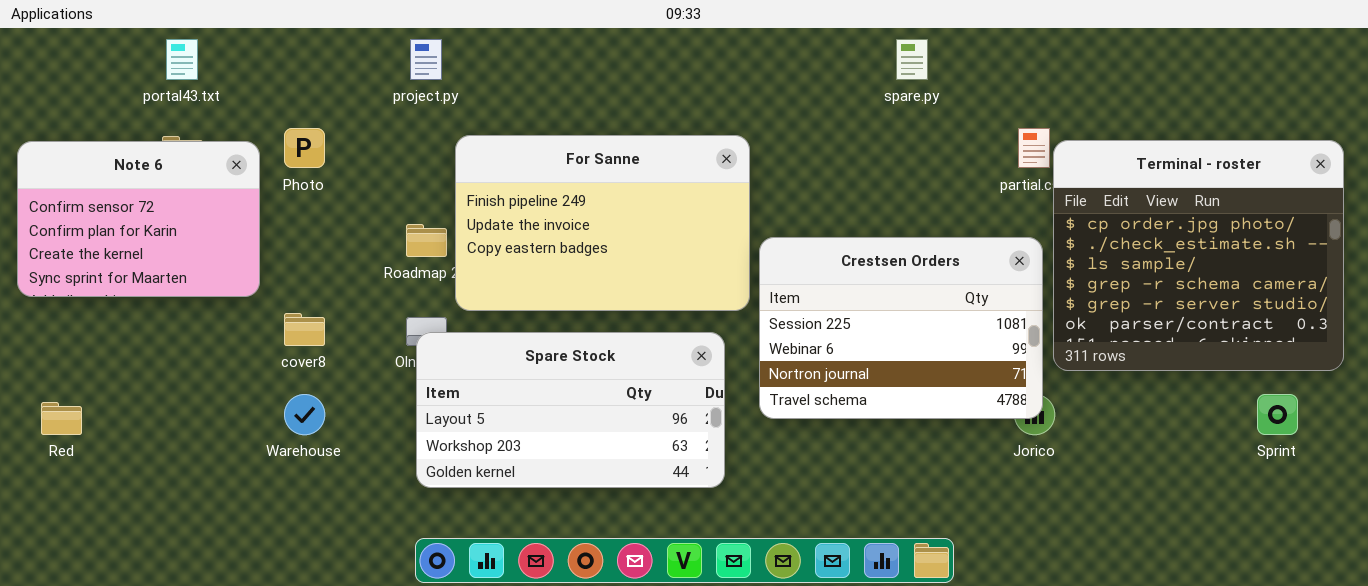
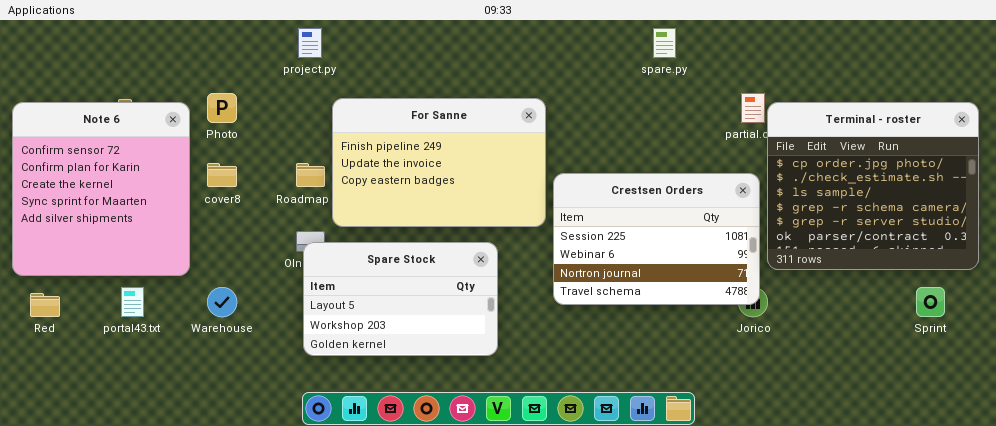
portal43.txt: [166,39,198,80] -> [121,287,144,317], moved
Note 6: [17,141,260,297] -> [12,102,190,276], resized
cover8: [284,313,325,346] -> [207,163,237,187], moved
Spare Stock: [416,332,725,488] -> [303,242,498,356], resized

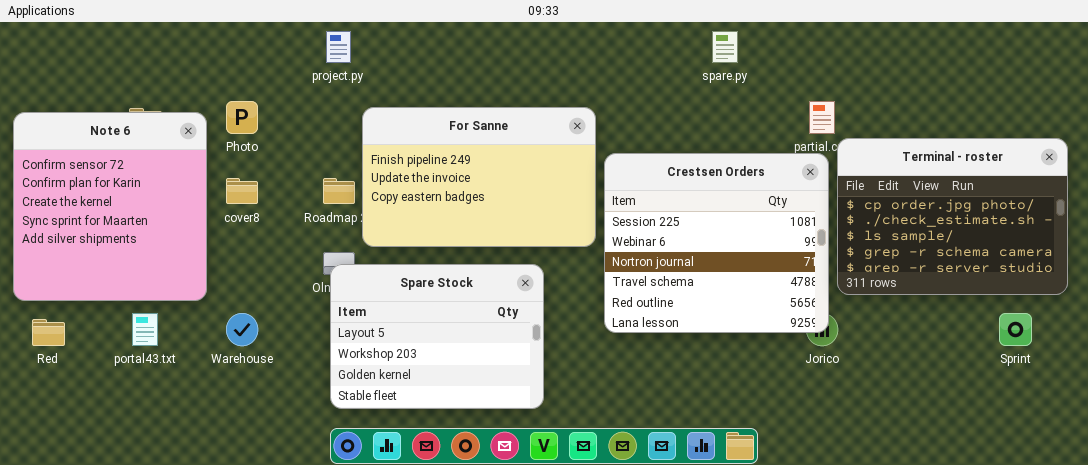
Terminal - roster: [767,102,979,270] -> [837,138,1068,295], resized
Crestsen Orders: [553,173,760,305] -> [604,153,829,333], resized
Spare Stock: [303,242,498,356] -> [330,264,544,409], resized

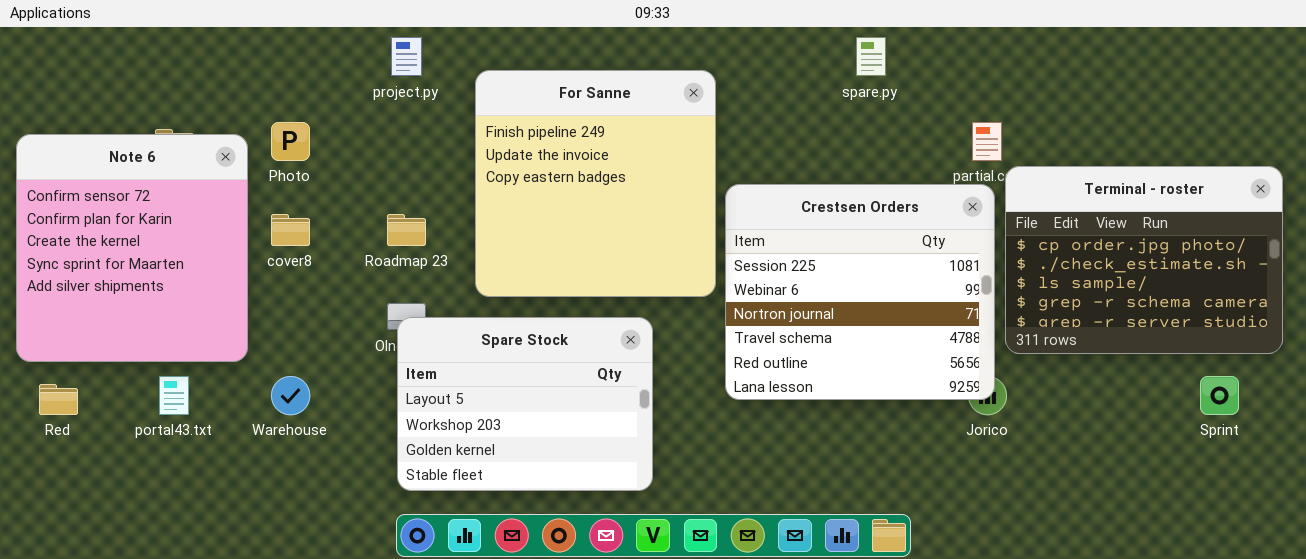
For Sanne: [362,107,596,247] -> [475,70,716,297], resized

